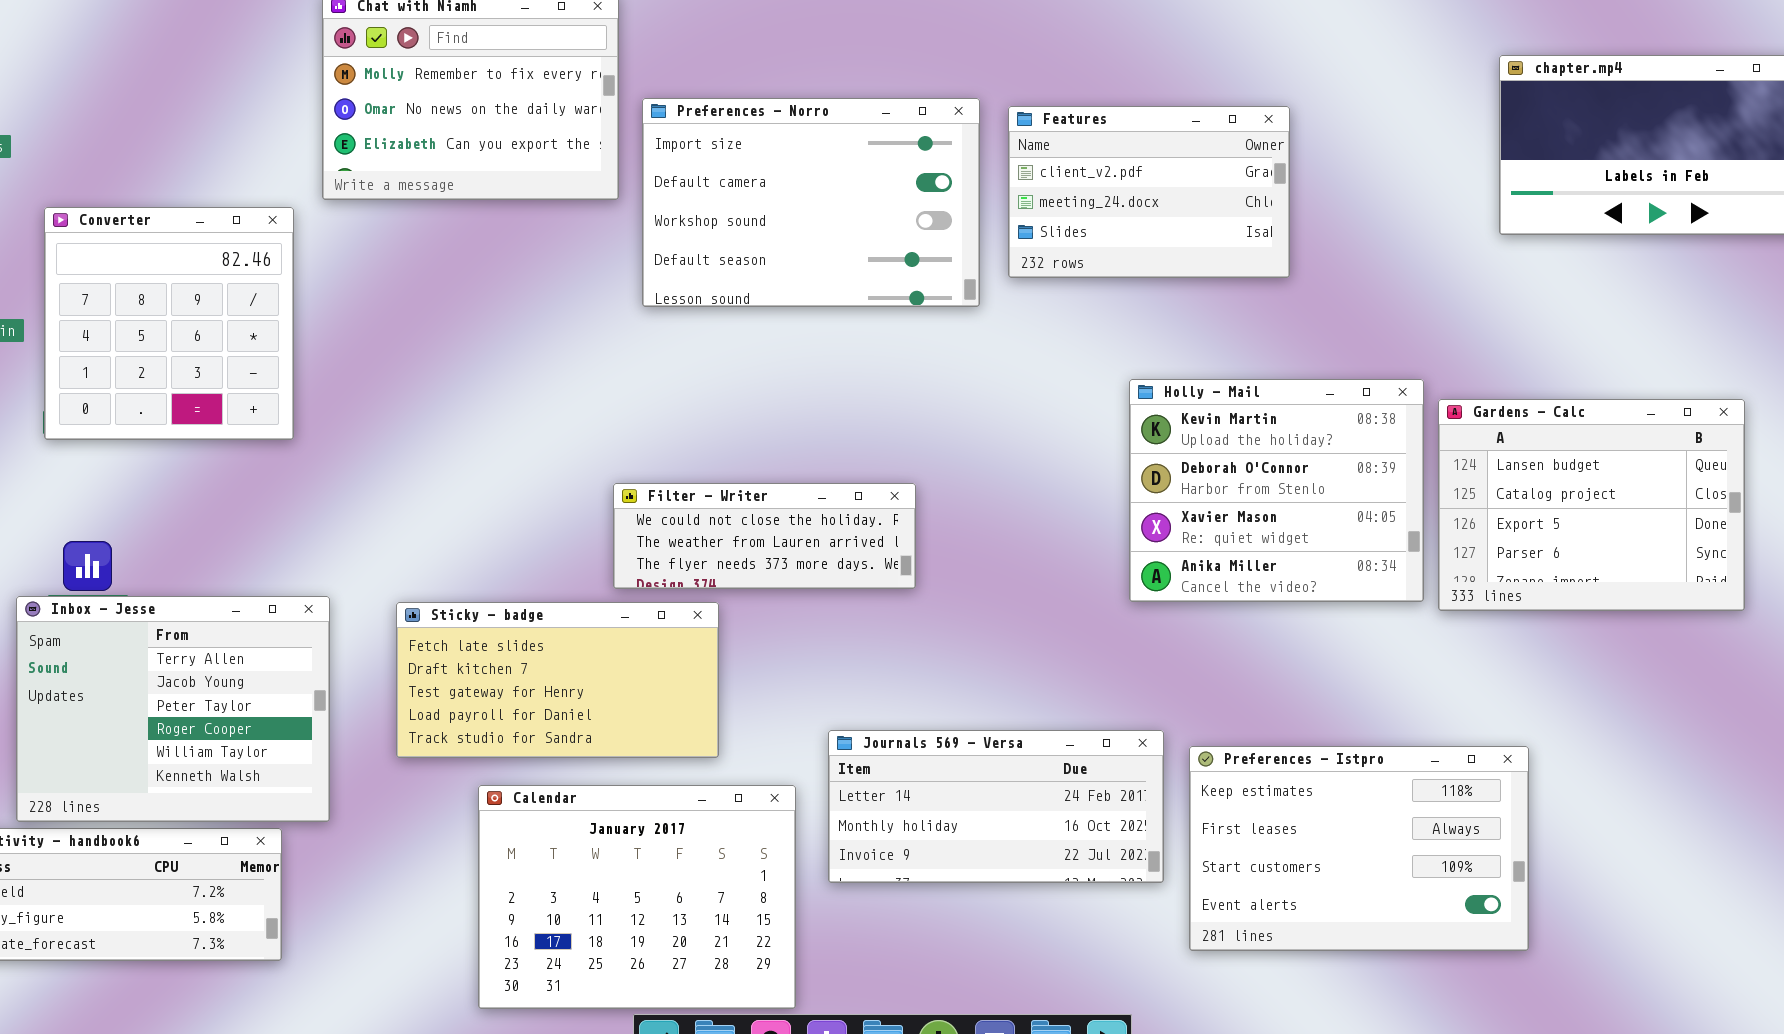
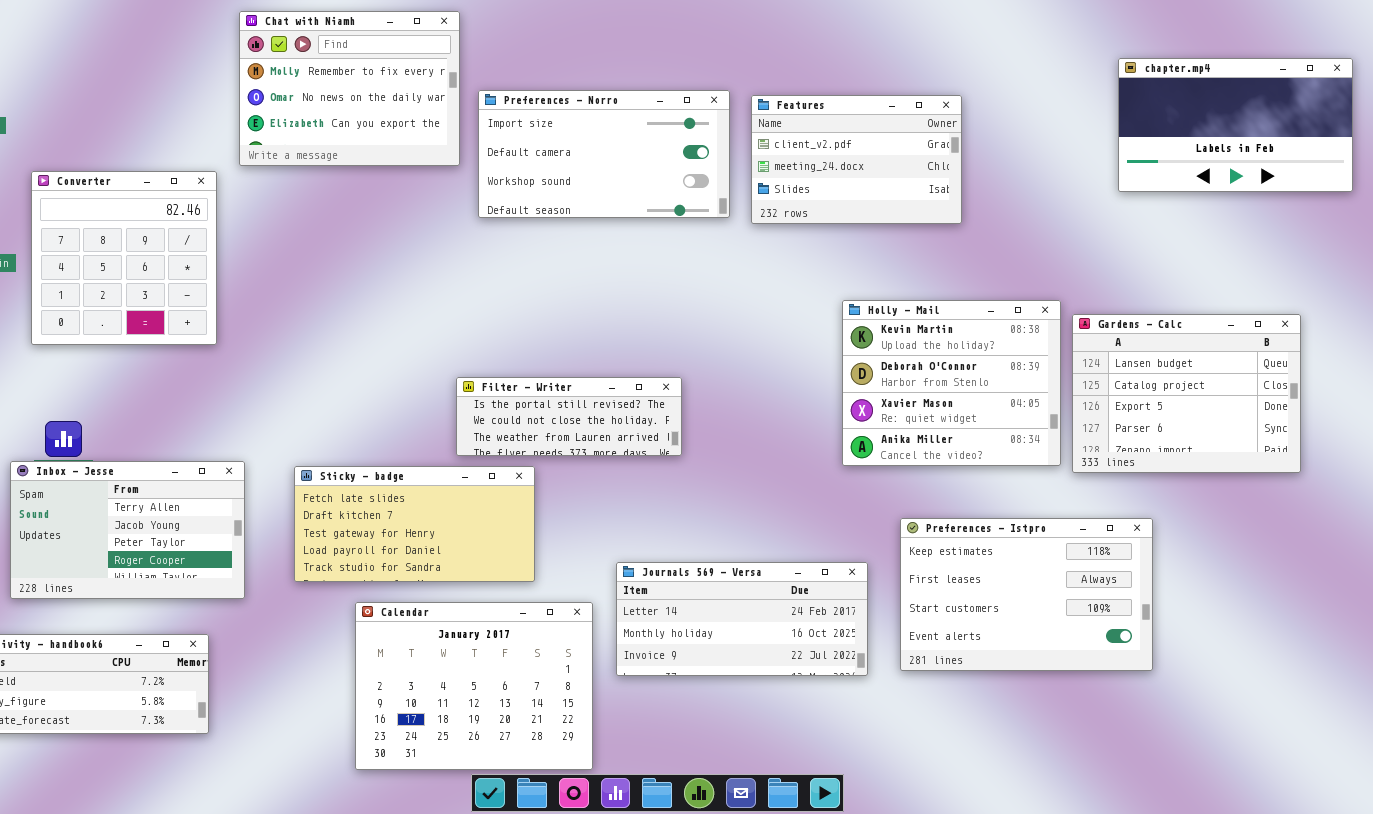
Preferences - Norro: [642,98,980,307] -> [478,90,730,218], resized
Filter - Writer: [613,483,916,589] -> [456,377,682,456], scrolled up 1 row
Inbox - Jesse: [16,596,330,822] -> [10,461,245,599], resized
Preferences - Istpro: [1189,746,1529,951] -> [900,518,1153,671], moved

